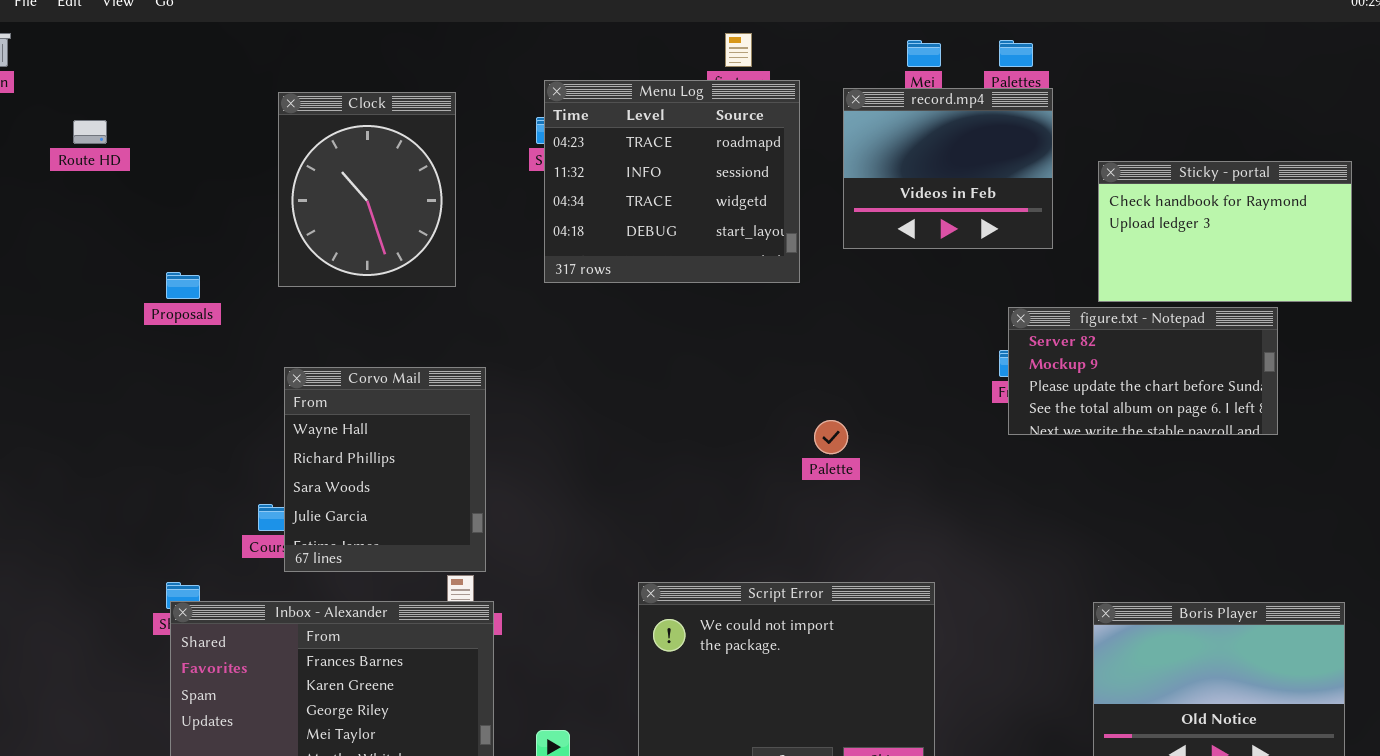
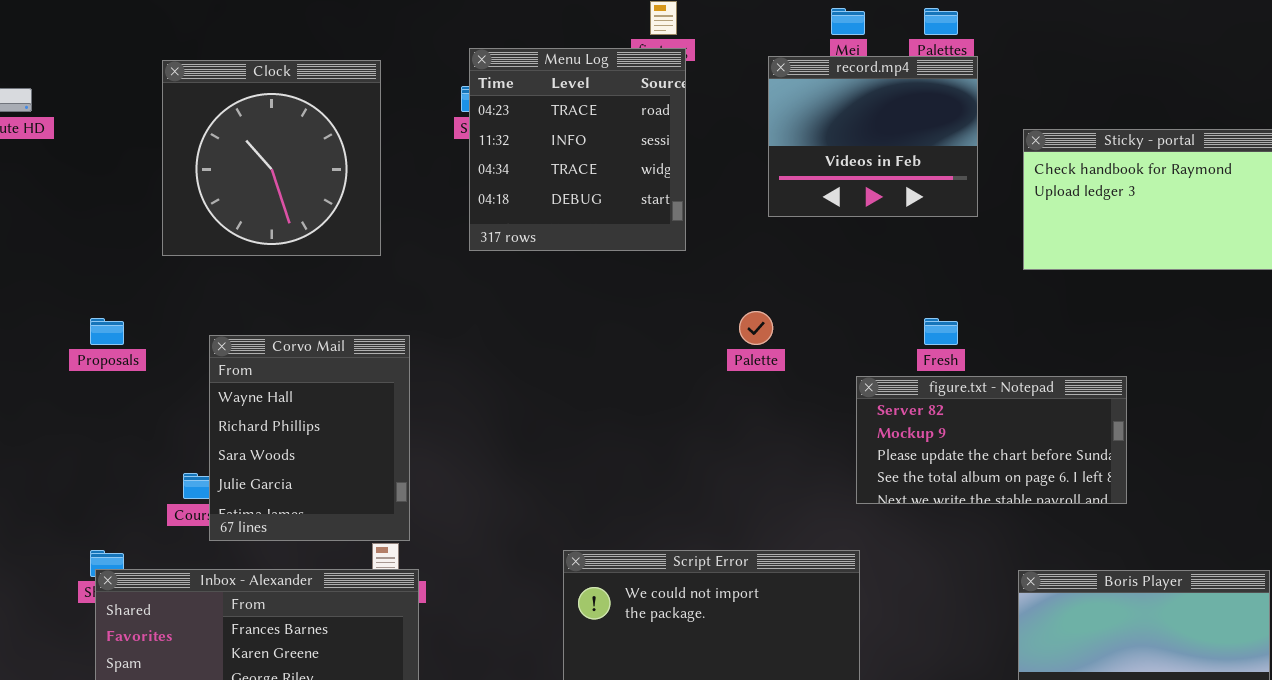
Menu Log: [544,80,800,283] -> [469,48,686,251], resized
Clock: [278,92,456,287] -> [162,60,381,256], resized
Proposals: [166,272,200,299] -> [90,318,124,345], moved
figure.txt - Notepad: [1008,307,1278,435] -> [856,376,1127,504], moved
Palette: [814,420,848,454] -> [739,311,773,345], moved

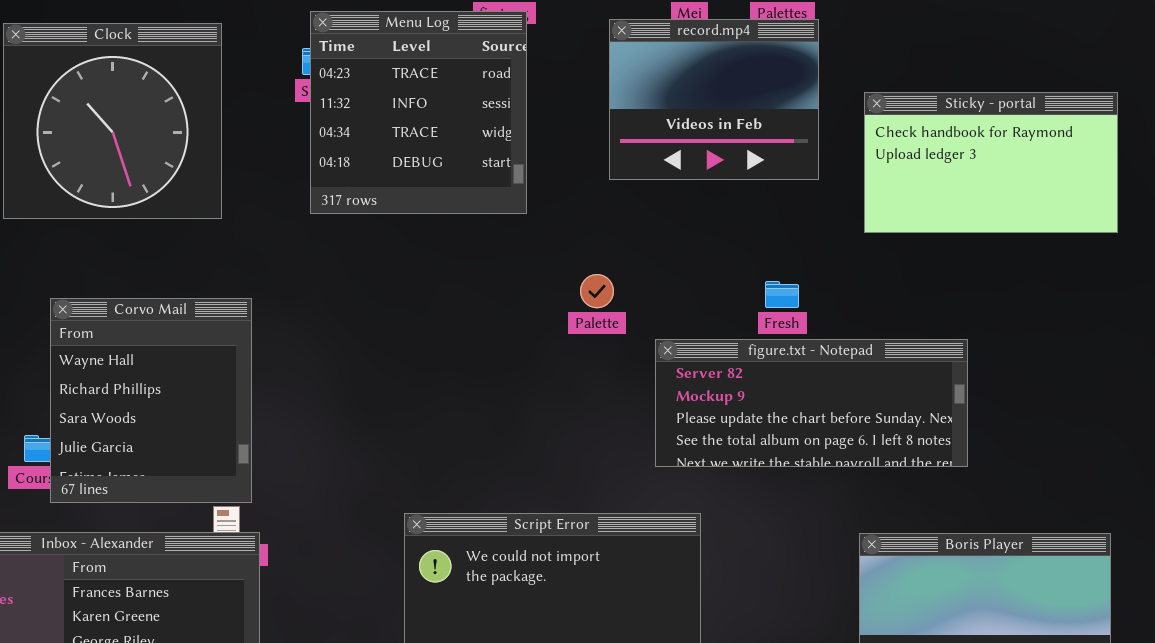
figure.txt - Notepad: [856,376,1127,504] -> [655,339,968,467], resized

